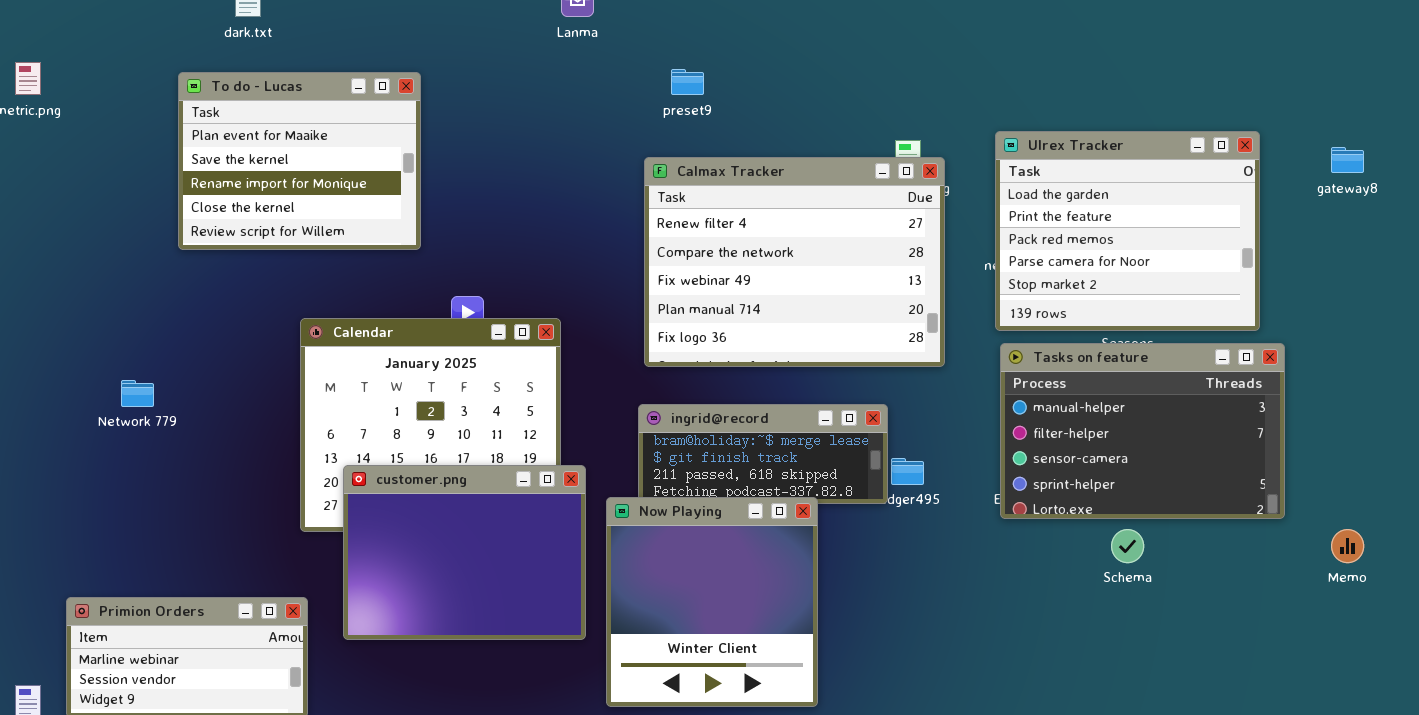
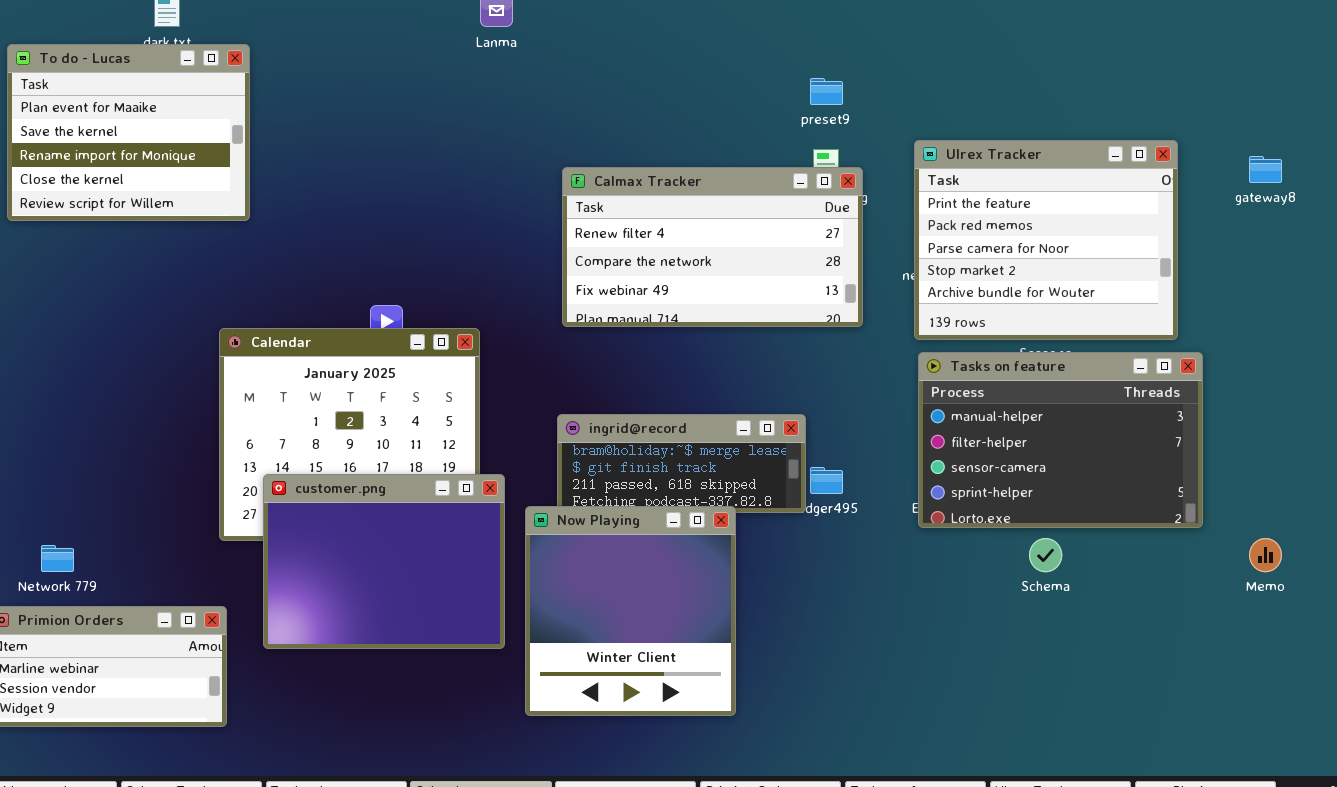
preset9: [671,69,704,95] -> [810,78,843,105], moved
To do - Lucas: [178,72,421,250] -> [7,44,250,221], moved
Ulrex Tracker: [995,131,1260,331] -> [914,140,1178,340], scrolled down 1 row
Calmax Tracker: [644,157,945,367] -> [562,167,863,327], resized
Network 779: [121,380,154,407] -> [41,545,74,572], moved

